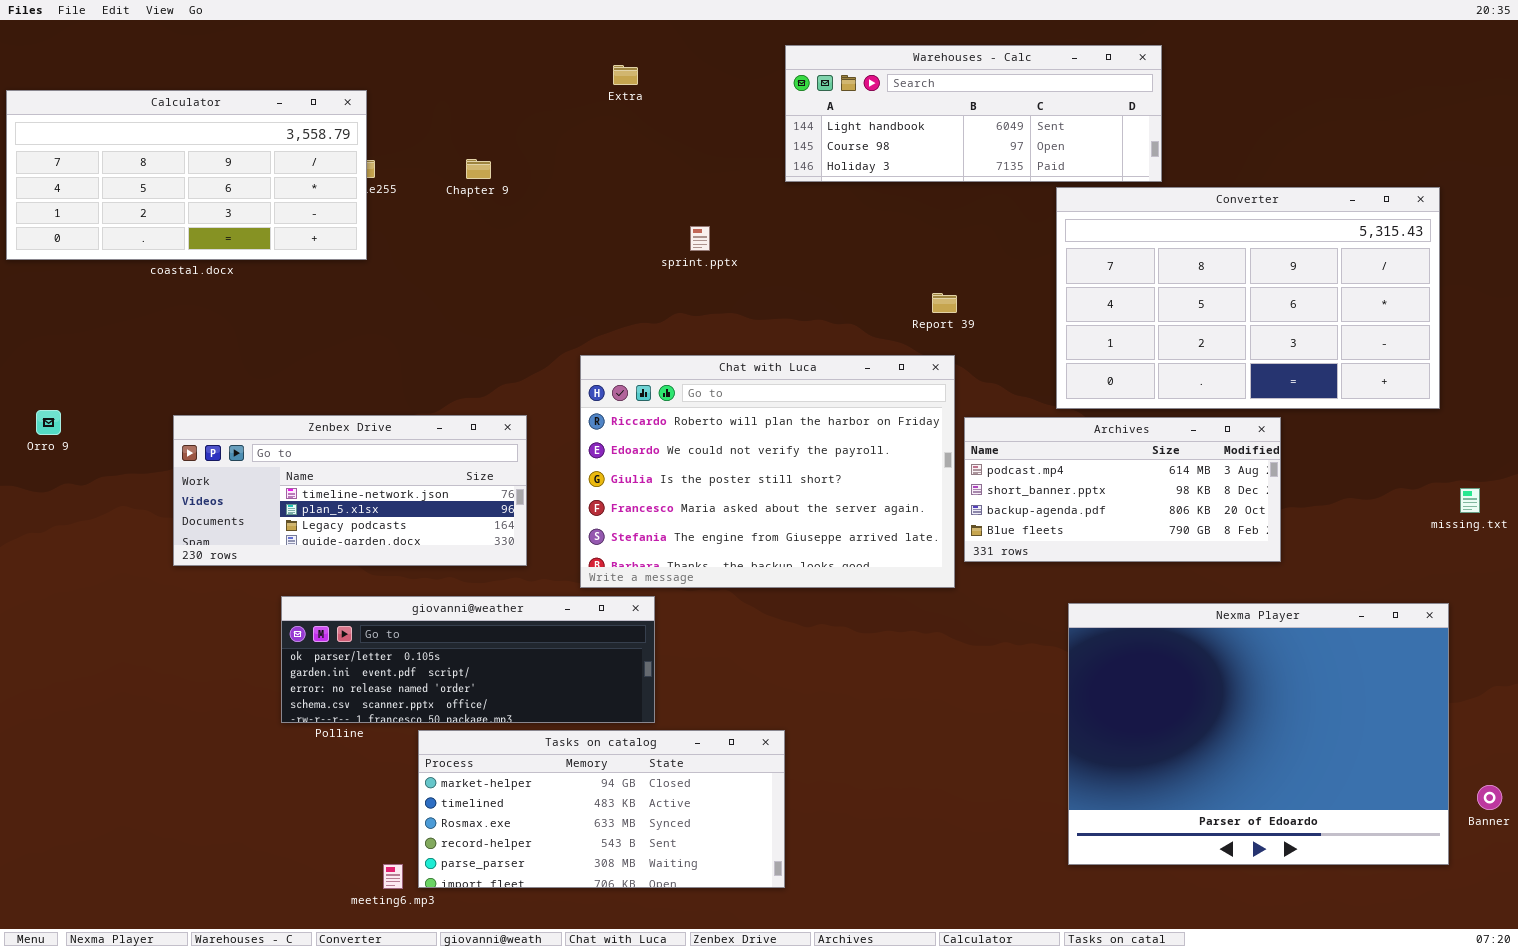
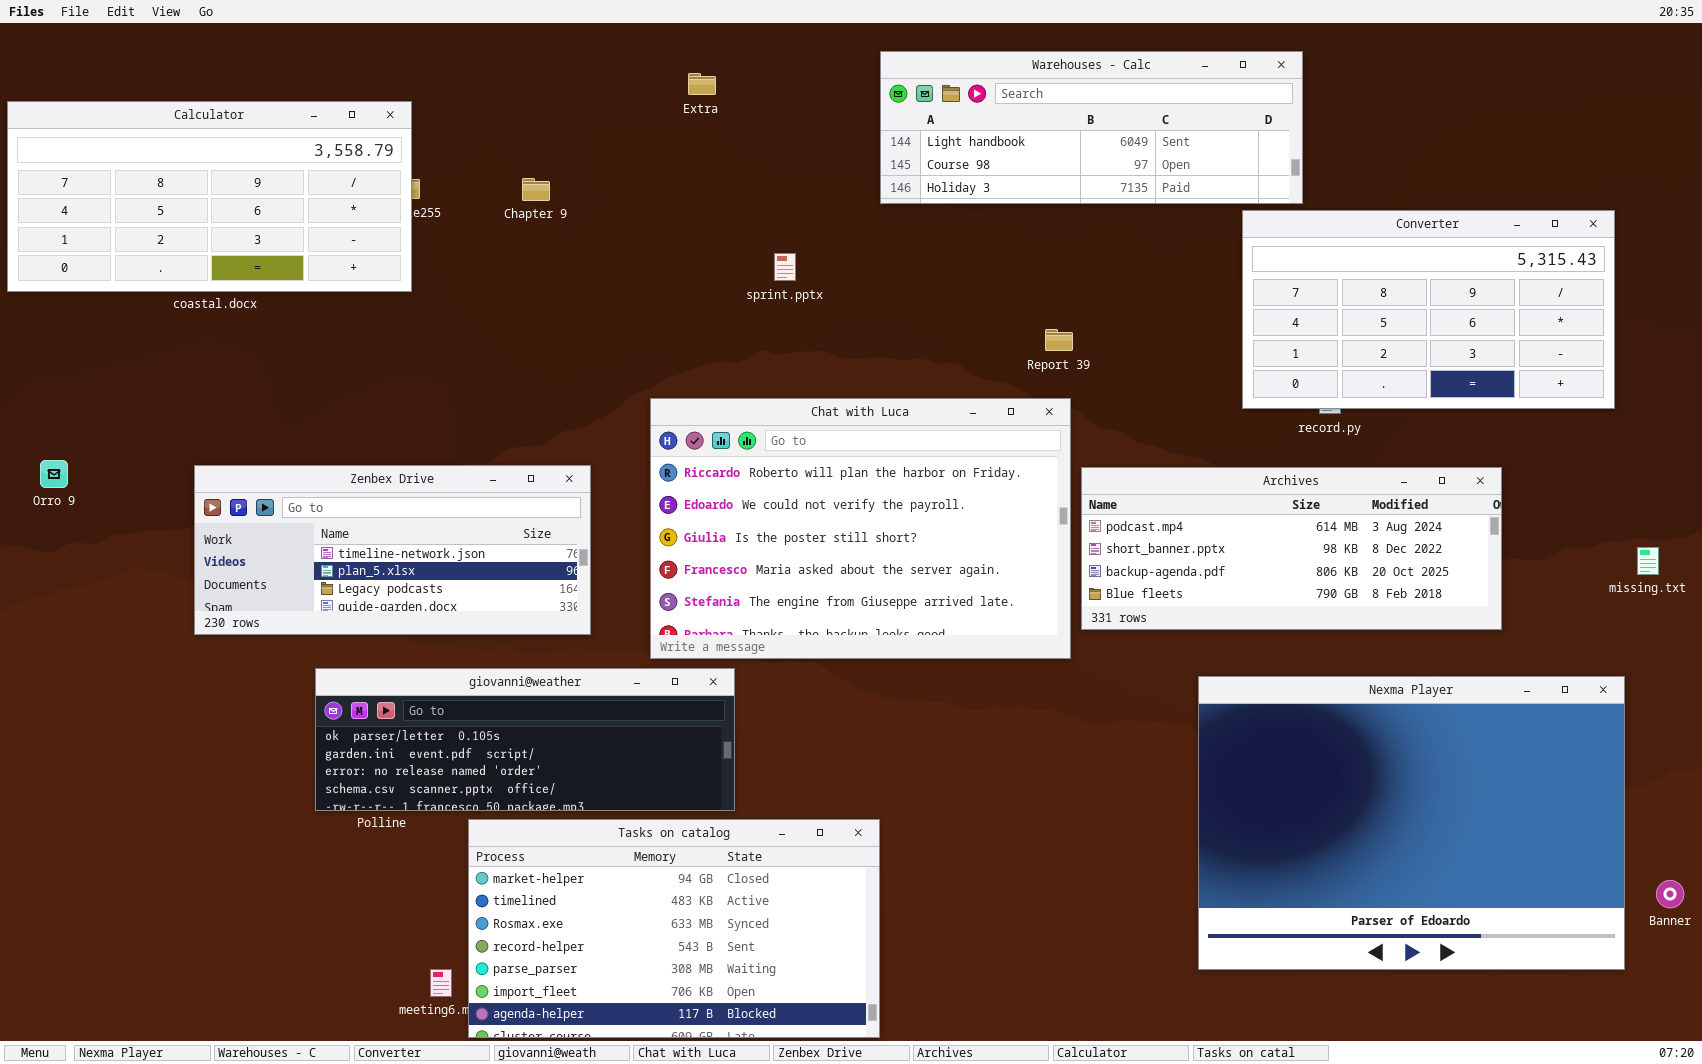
Converter: [1056,187,1440,409] -> [1242,210,1615,409], resized
Archives: [964,417,1281,562] -> [1081,467,1502,630], resized
Tasks on catalog: [418,730,785,888] -> [468,819,880,1038], resized

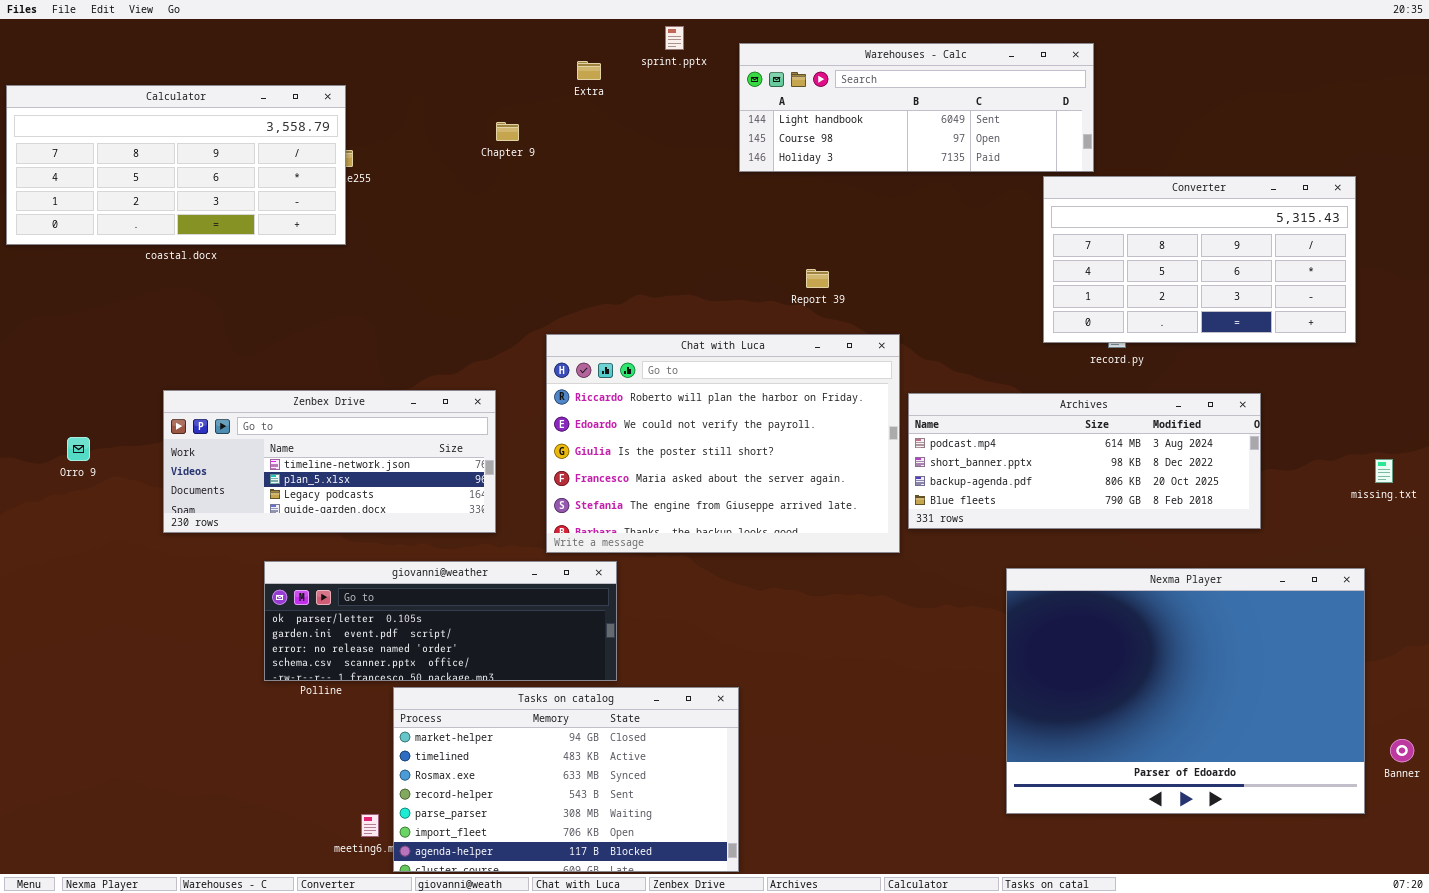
Chapter 9: [522,178,550,201] -> [496,122,519,141], moved
sprint.pptx: [774,253,796,281] -> [665,26,684,50], moved
Report 39: [1045,329,1073,351] -> [806,269,829,288], moved
Orro 9: [40,460,68,488] -> [67,437,90,461], moved

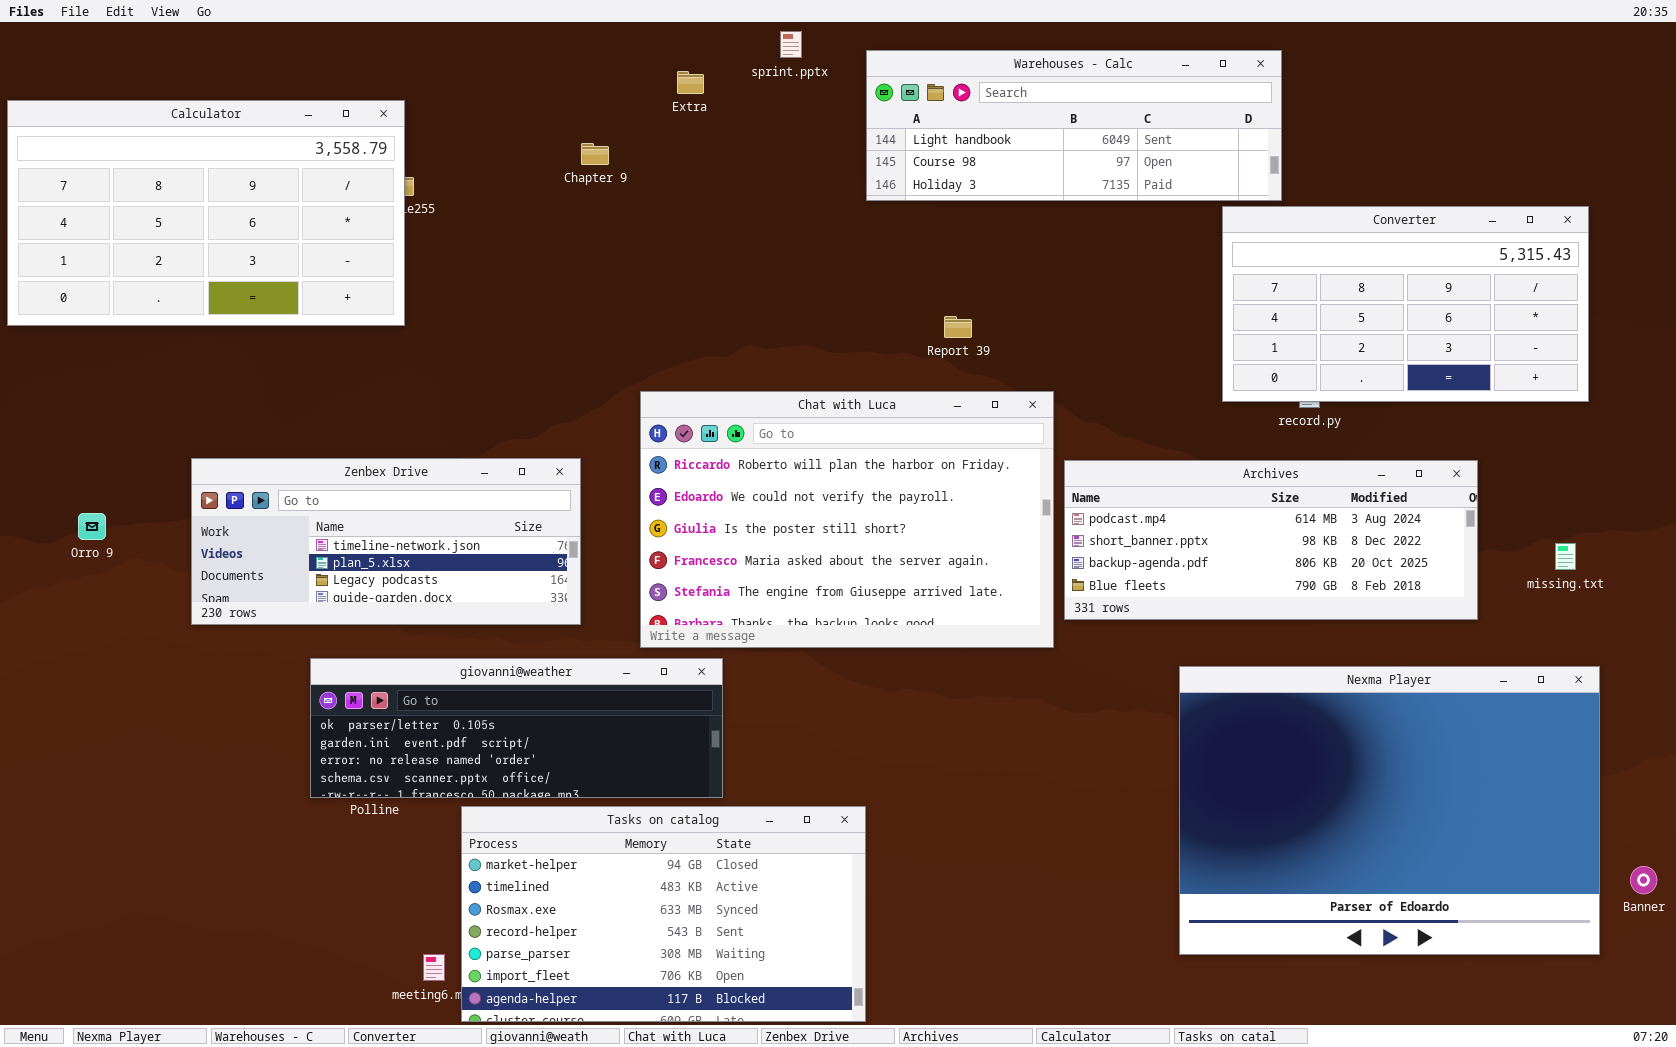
Calculator: [6,85,346,245] -> [7,100,405,326], resized
missing.txt: [1375,459,1393,483] -> [1555,543,1576,570], moved

